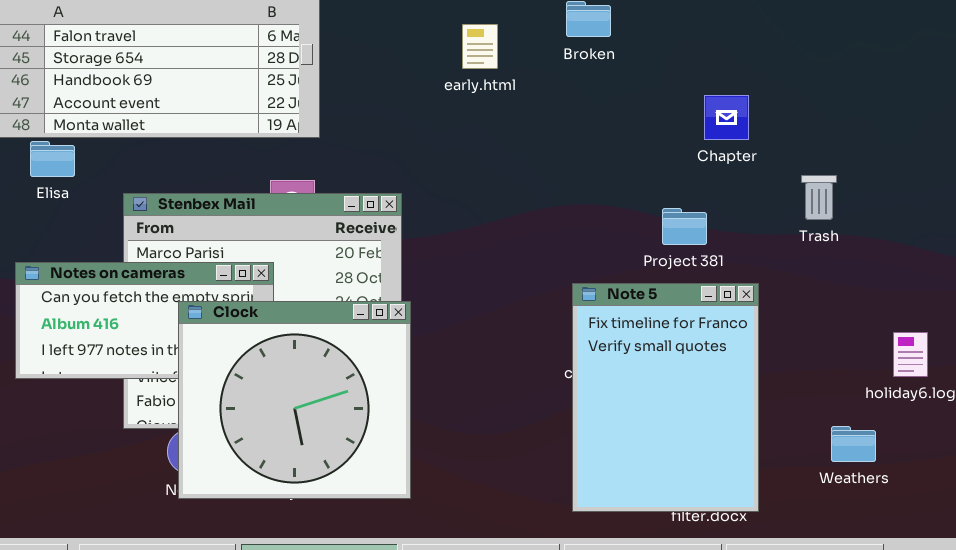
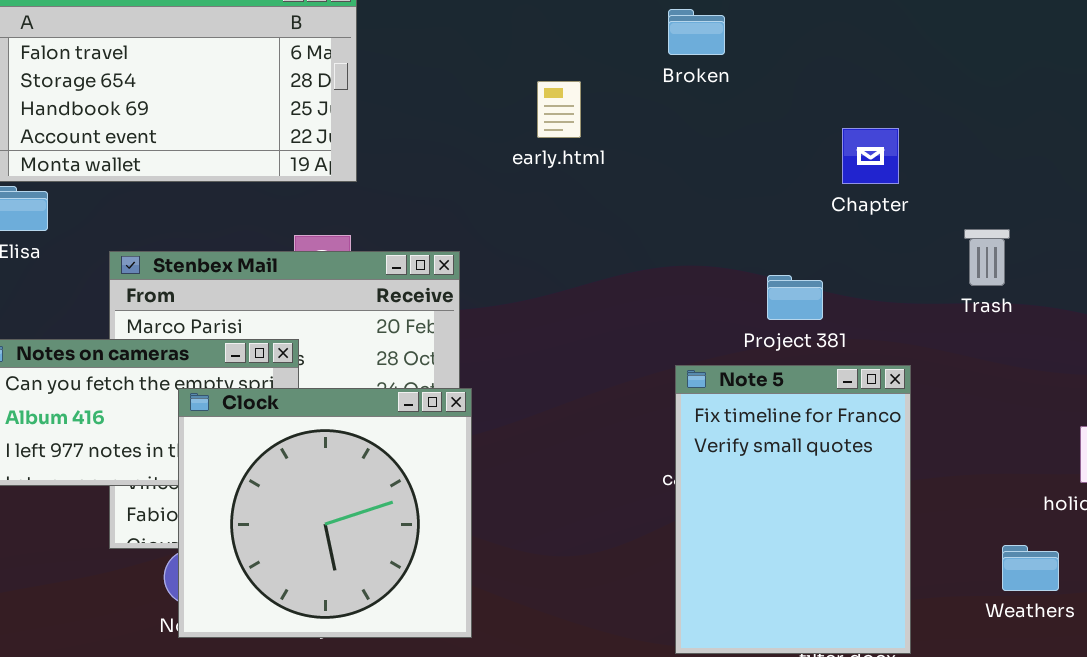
early.html: [462,24,498,69] -> [537,81,581,138], moved
Project 381: [662,208,707,245] -> [767,275,823,320], moved

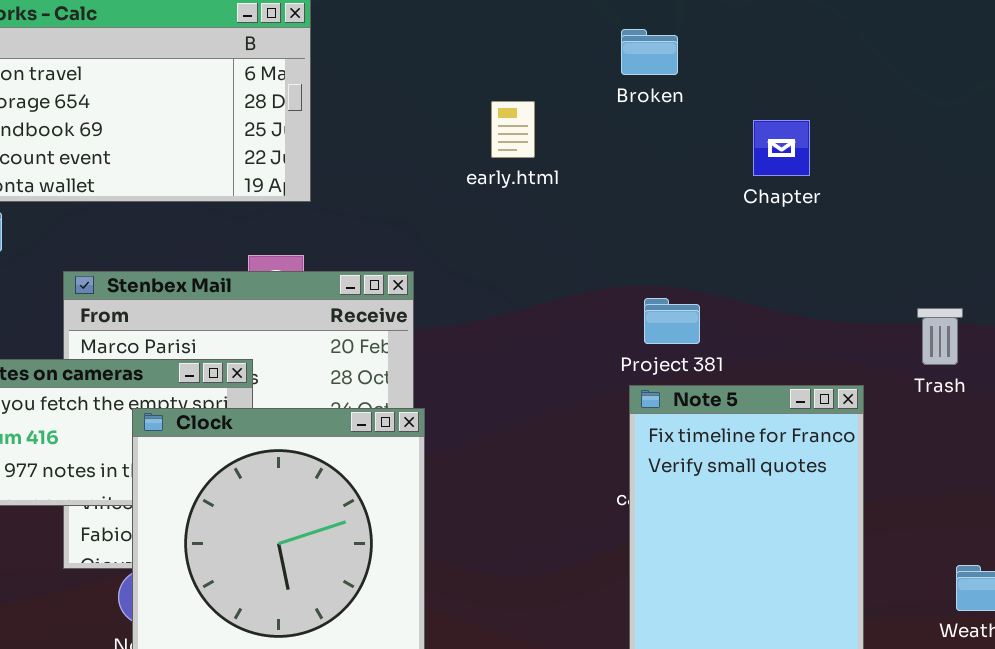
Chapter: [842,128,899,184] -> [753,120,810,176], moved
Trash: [964,229,1010,286] -> [917,308,963,365], moved
Project 381: [767,275,823,320] -> [644,298,700,344], moved

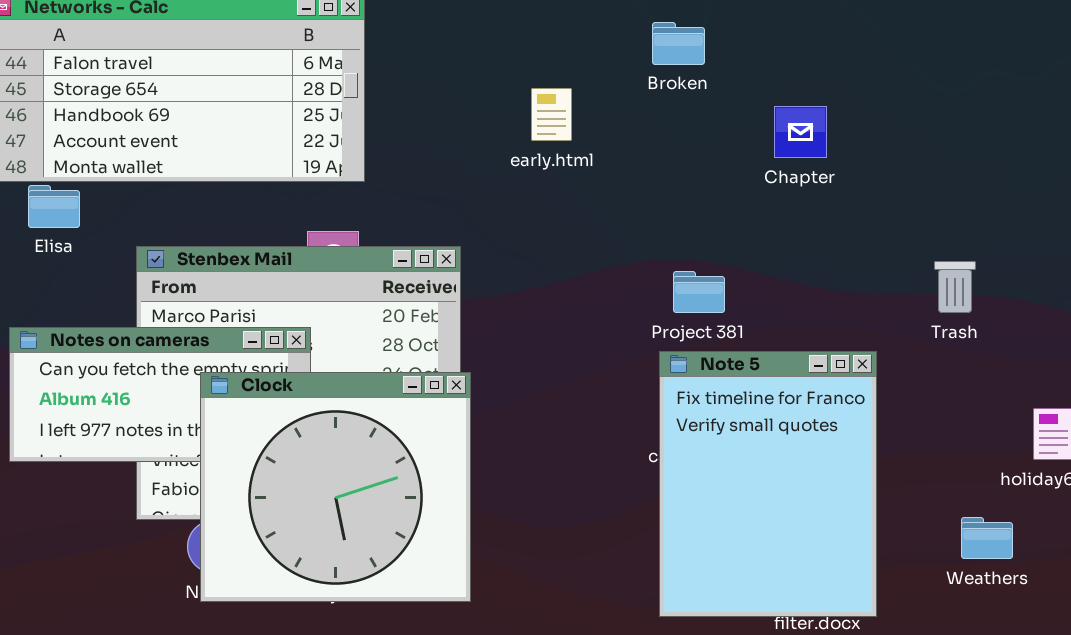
Trash: [917,308,963,365] -> [934,261,976,313], moved

